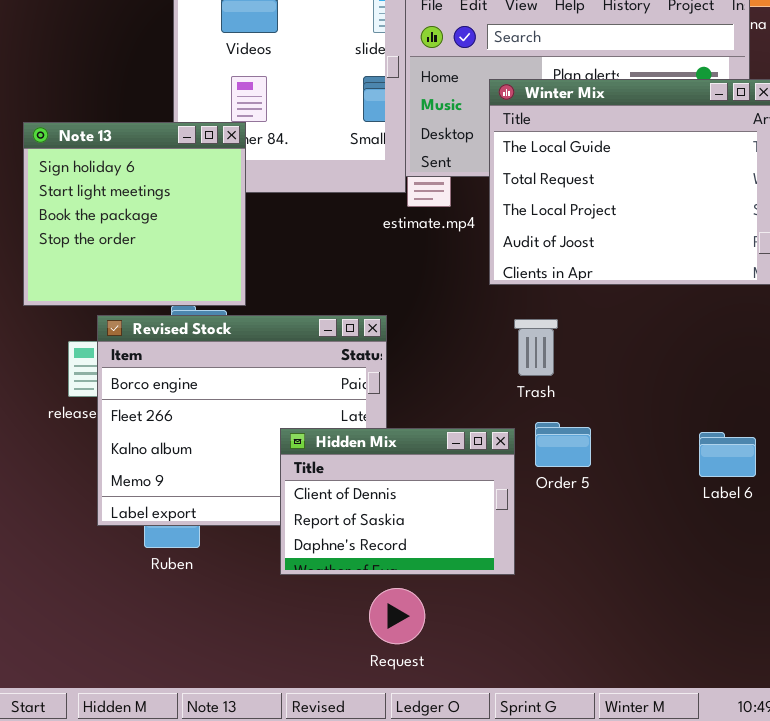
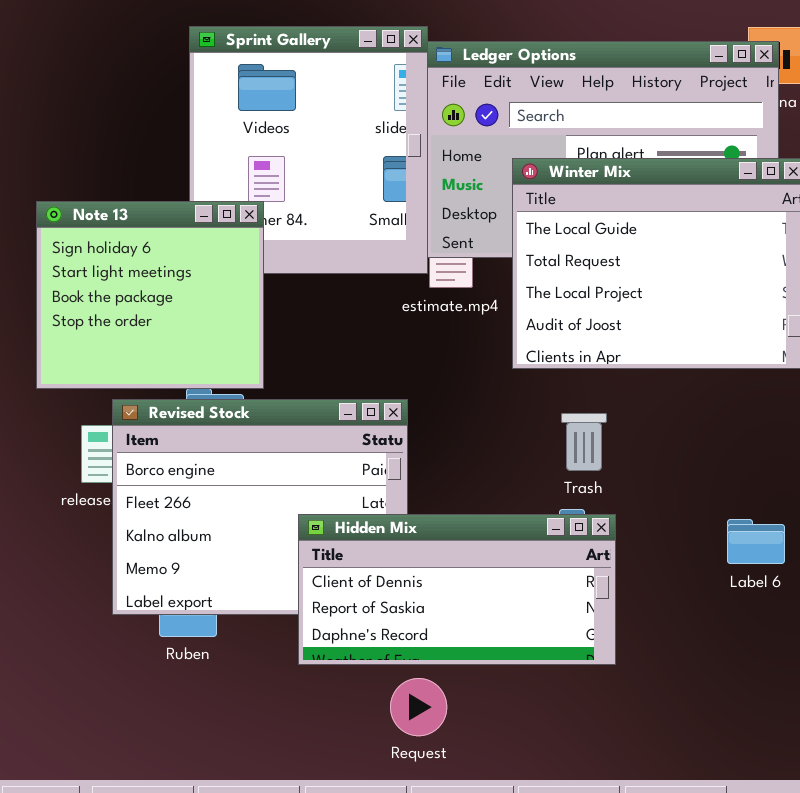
Trash: [514,319,558,376] -> [561,413,607,471], moved
Hidden Mix: [280,428,515,575] -> [298,514,616,665], resized

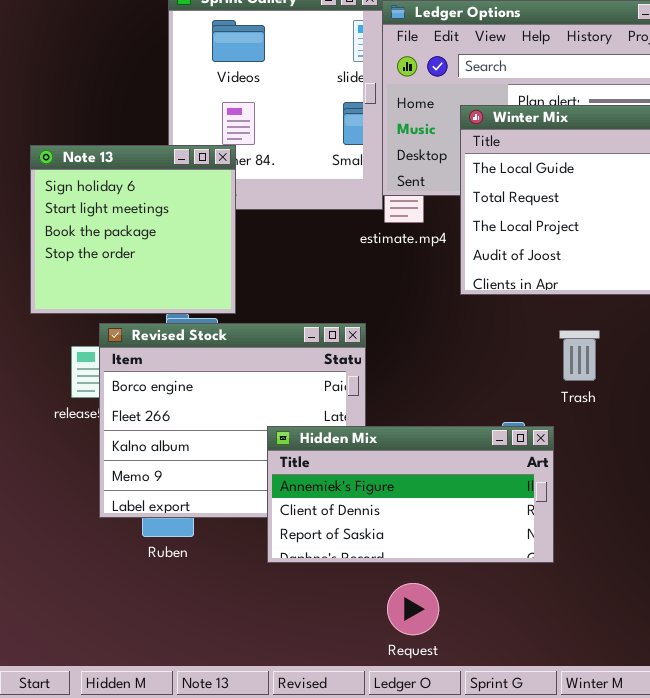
Trash: [561,413,607,471] -> [559,330,600,381], moved
Hidden Mix: [298,514,616,665] -> [267,426,554,563], scrolled up 1 row
Request: [390,678,447,736] -> [387,583,439,635], moved

